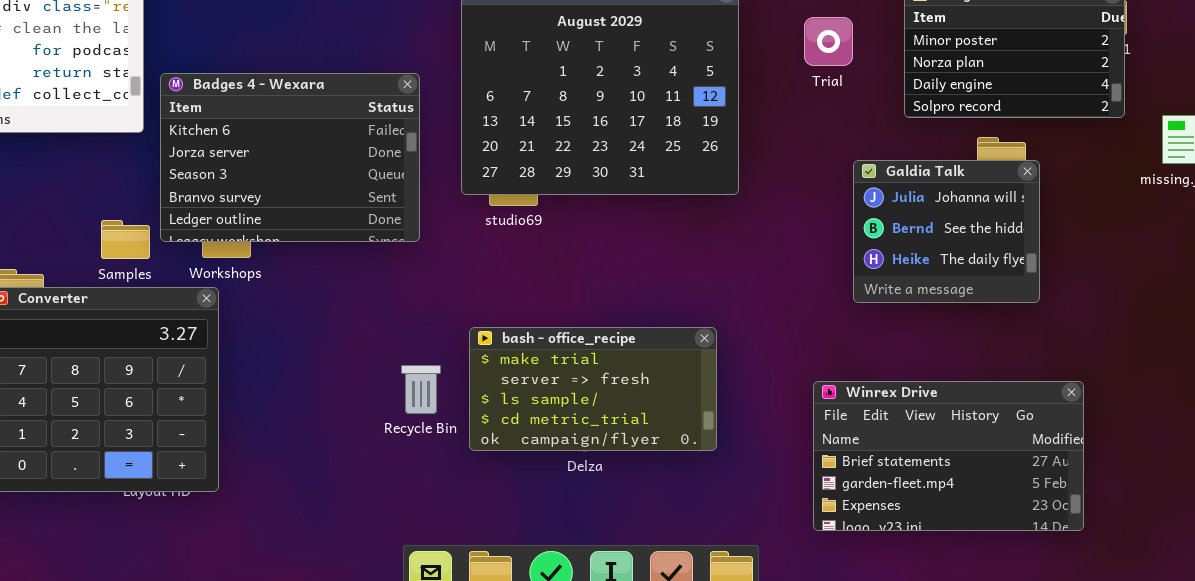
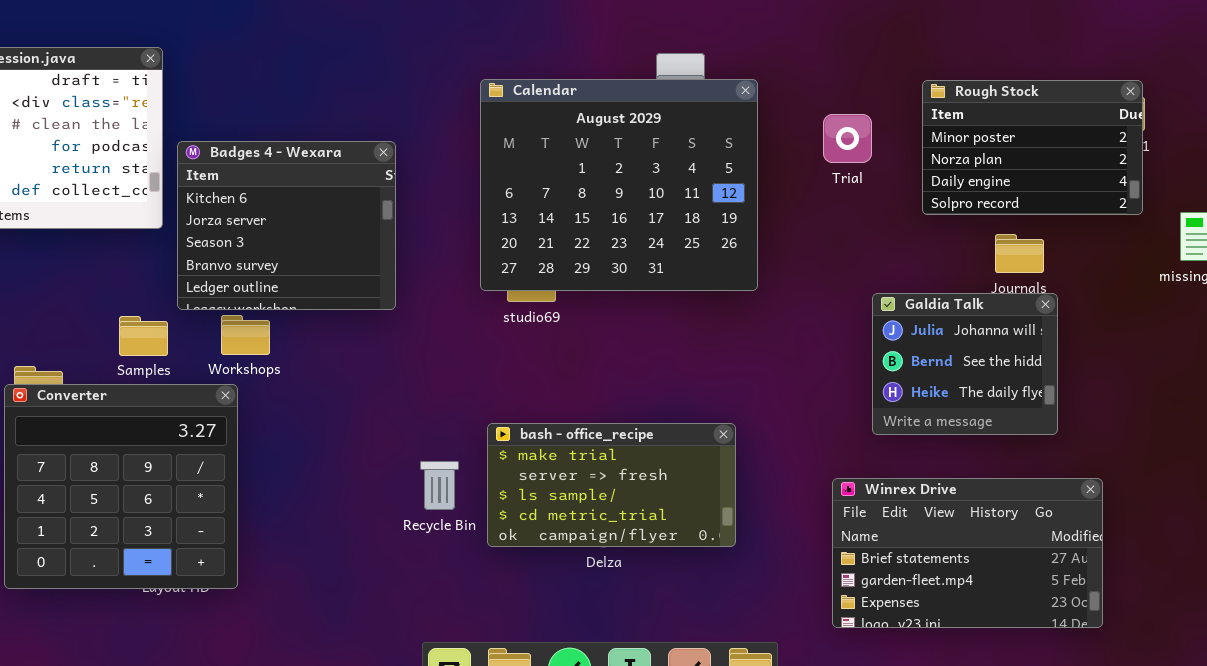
Badges 4 - Wexara: [160,73,420,242] -> [177,141,396,310], moved, resized
Galdia Talk: [853,160,1040,303] -> [872,293,1058,435], moved

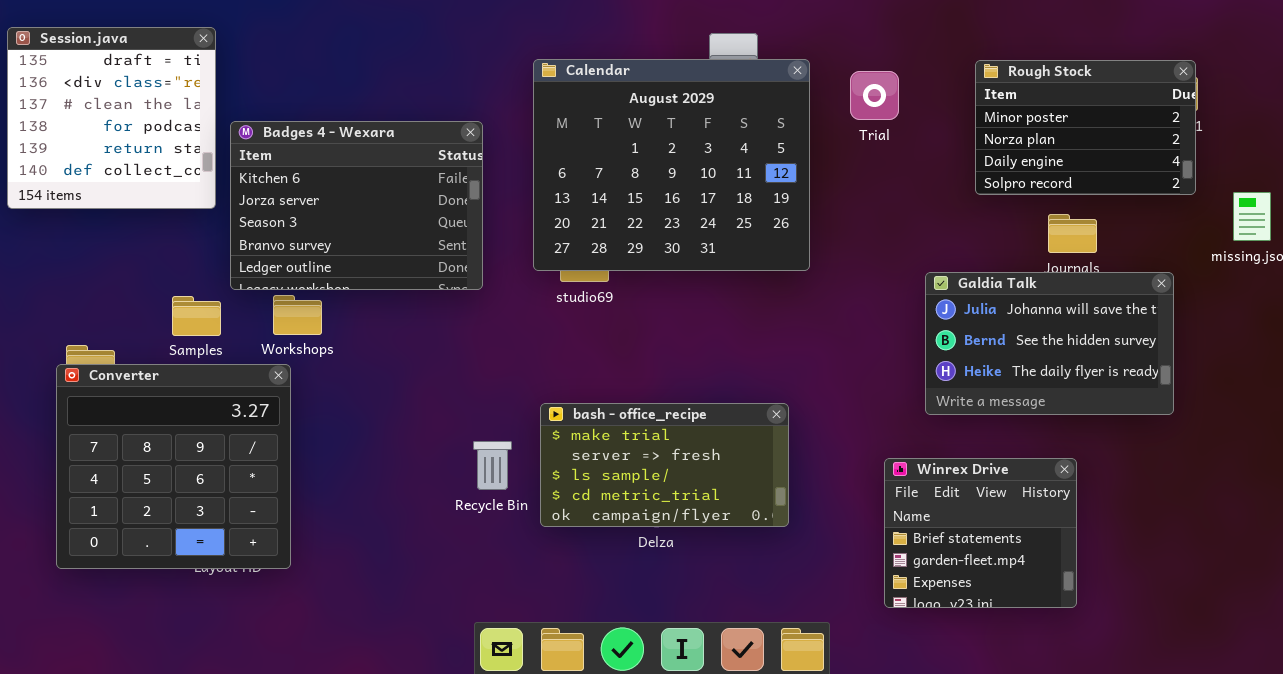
Trial: [823,114,872,163] -> [850,71,899,120], moved
Badges 4 - Wexara: [177,141,396,310] -> [230,121,483,290], resized
Galdia Talk: [872,293,1058,435] -> [925,272,1174,415], resized
Winrex Drive: [832,478,1103,628] -> [884,458,1077,608], resized

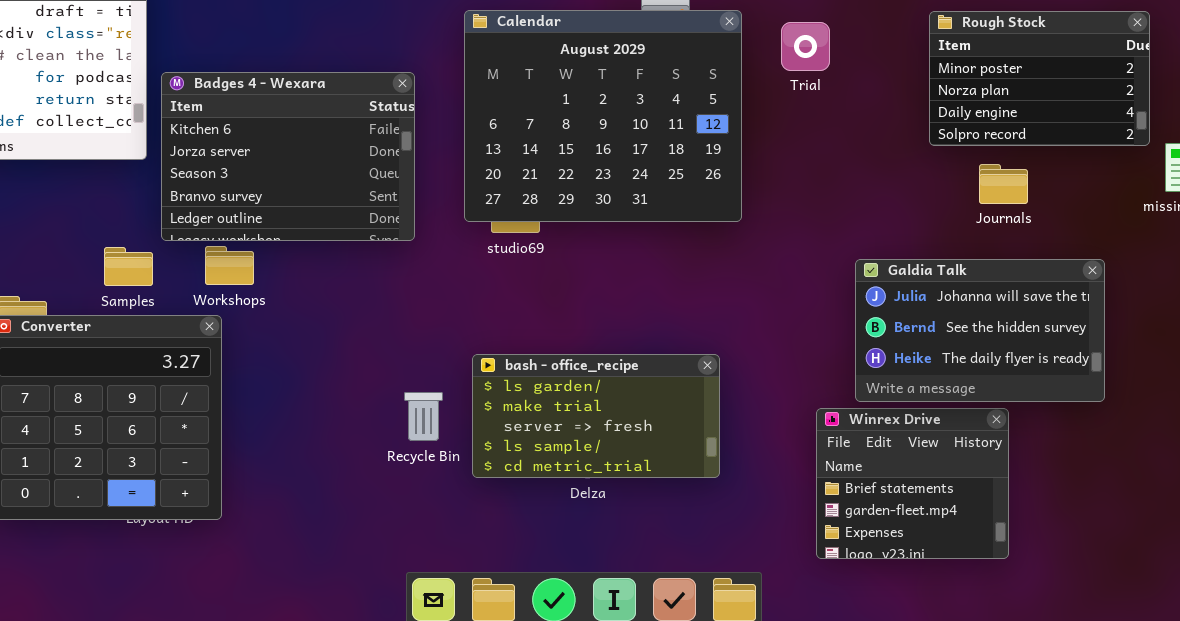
Rough Stock: [975,60,1196,195] -> [929,11,1150,146], moved
Galdia Talk: [925,272,1174,415] -> [855,259,1105,402], moved
bash - office_recipe: [540,403,789,527] -> [472,354,720,478], scrolled up 1 row

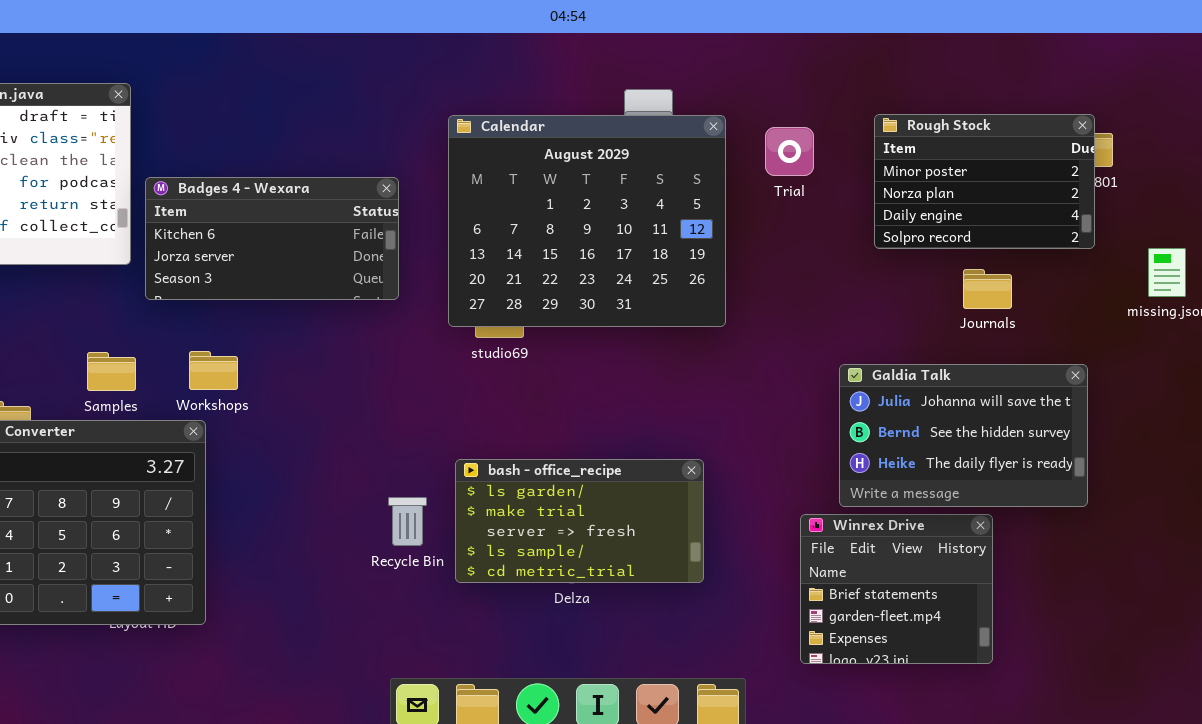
Rough Stock: [929,11,1150,146] -> [874,114,1095,249], moved
Badges 4 - Wexara: [161,72,415,241] -> [145,177,399,300], resized

